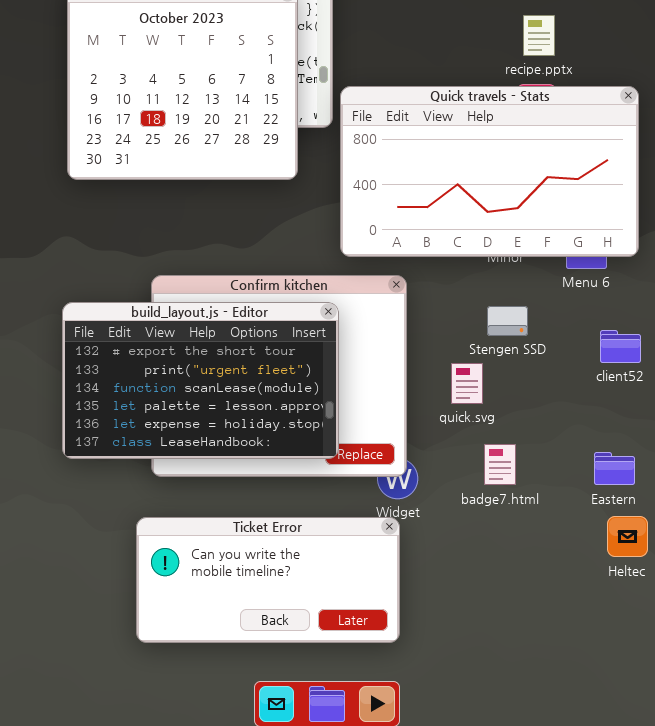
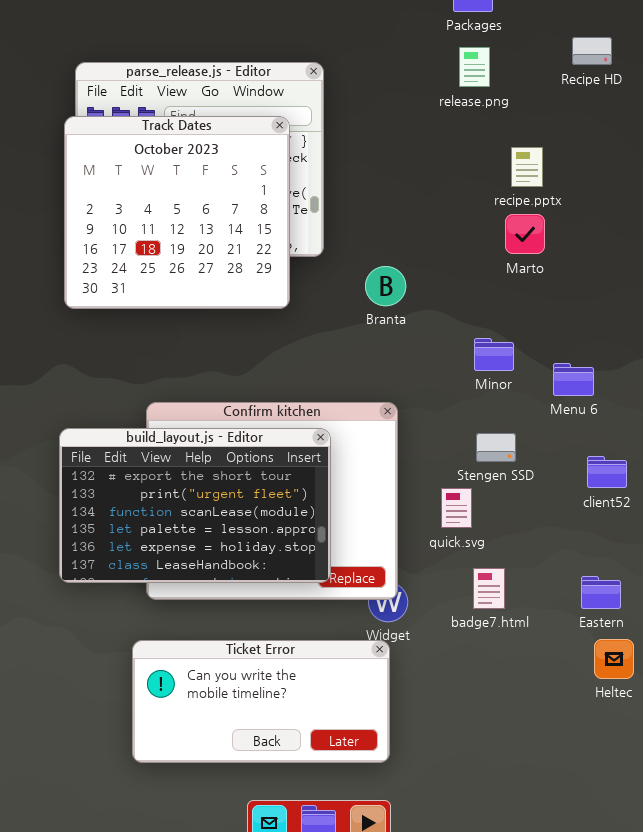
Quick travels - Stats: [340,86,639,257] -> none, closed

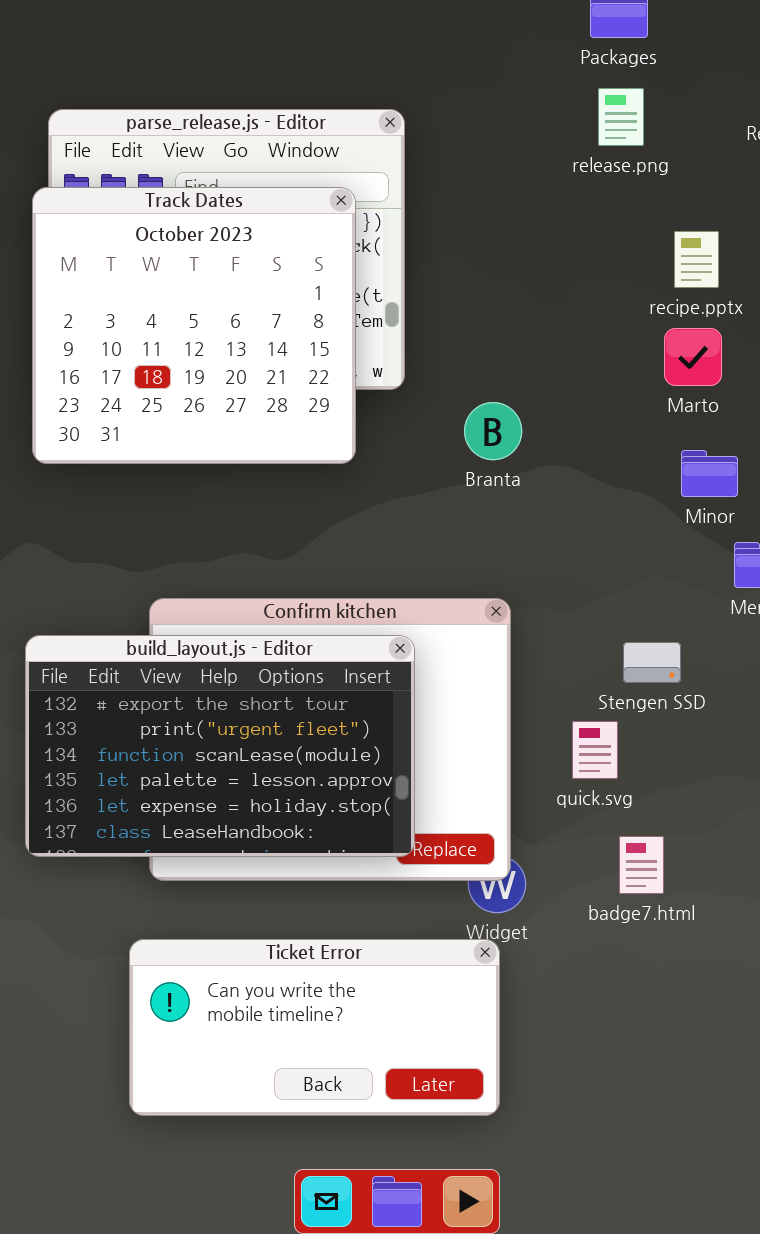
Minor: [474,338,514,371] -> [681,450,738,497], moved

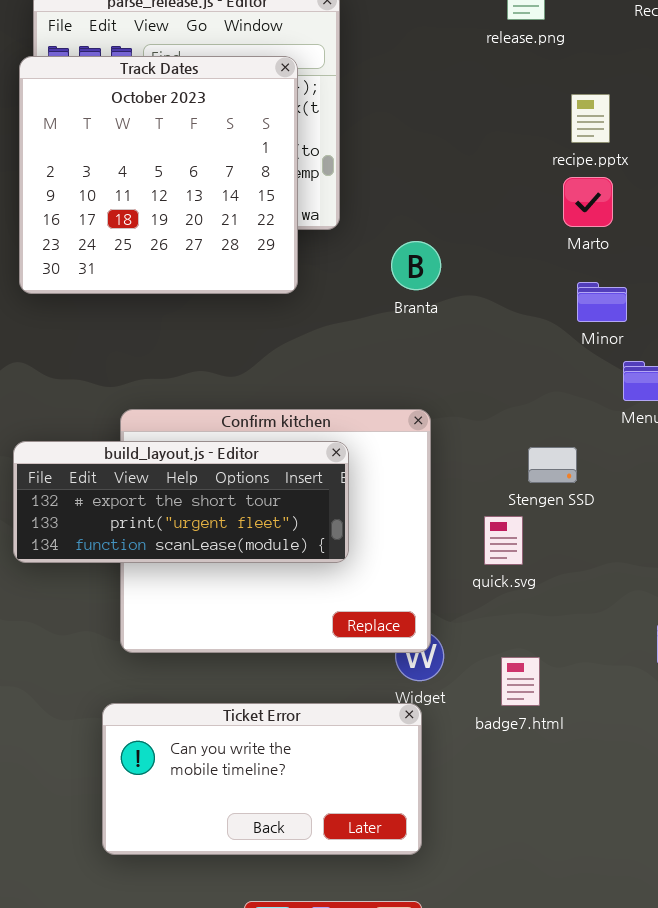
build_layout.js - Editor: [25,635,415,857] -> [13,441,349,563], resized
badge7.html: [619,836,664,894] -> [501,657,540,706], moved

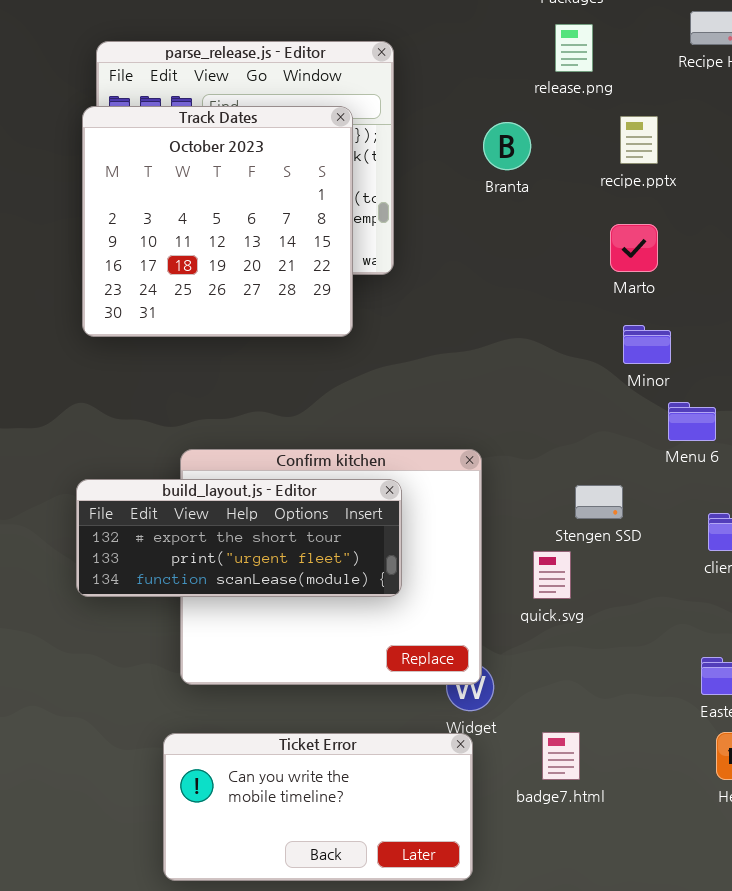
recipe.pptx: [571,94,610,143] -> [620,116,658,164], moved
Branta: [391,241,441,290] -> [483,122,531,170], moved
badge7.html: [501,657,540,706] -> [542,732,580,780], moved

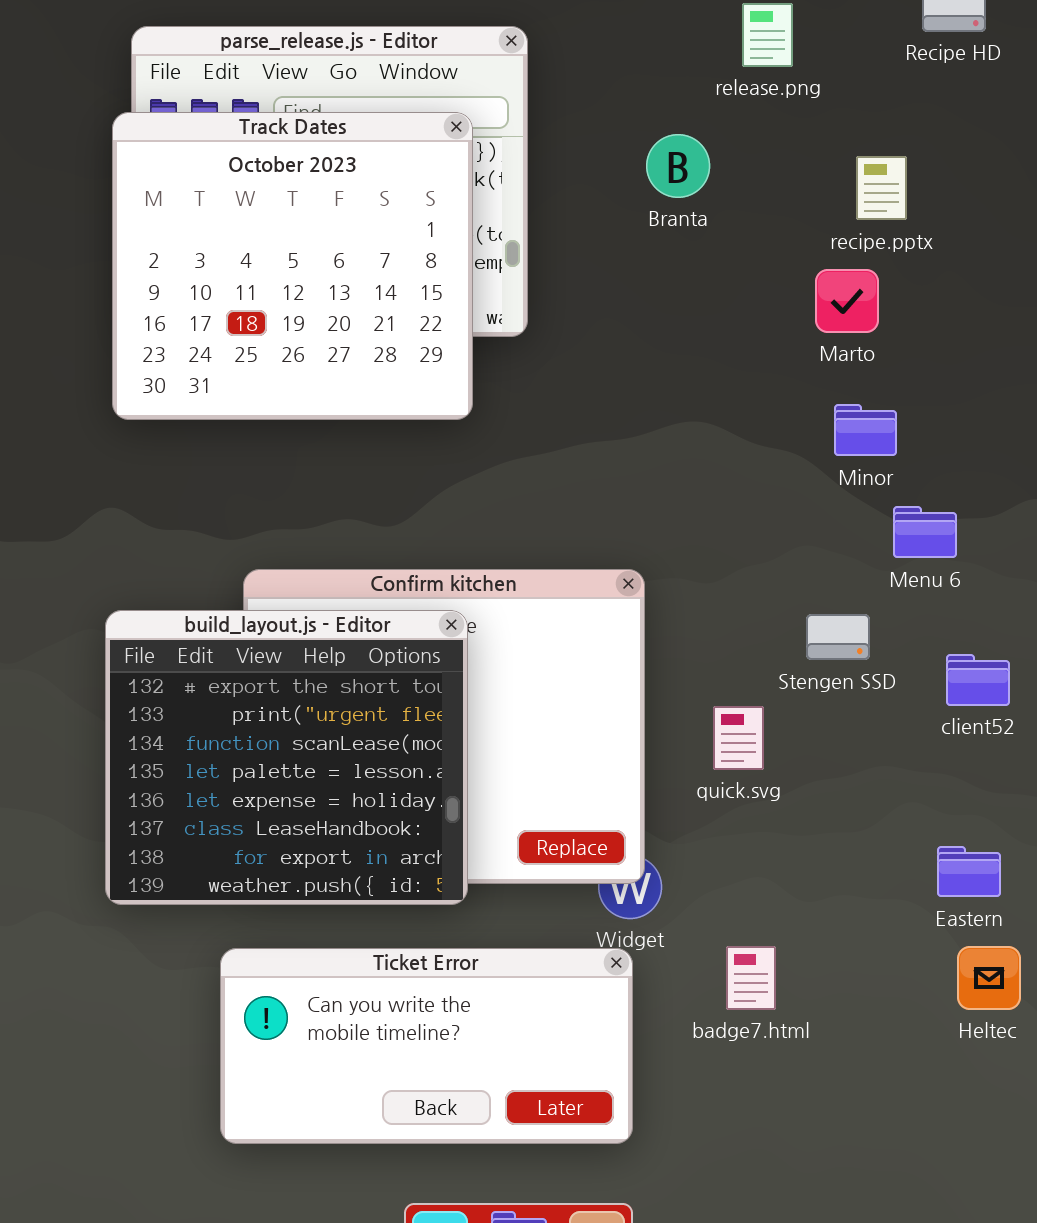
recipe.pptx: [620,116,658,164] -> [856,156,907,220], moved
build_layout.js - Editor: [76,479,402,597] -> [105,610,468,905], resized
Stengen SSD: [575,485,623,519] -> [806,614,870,660], moved

